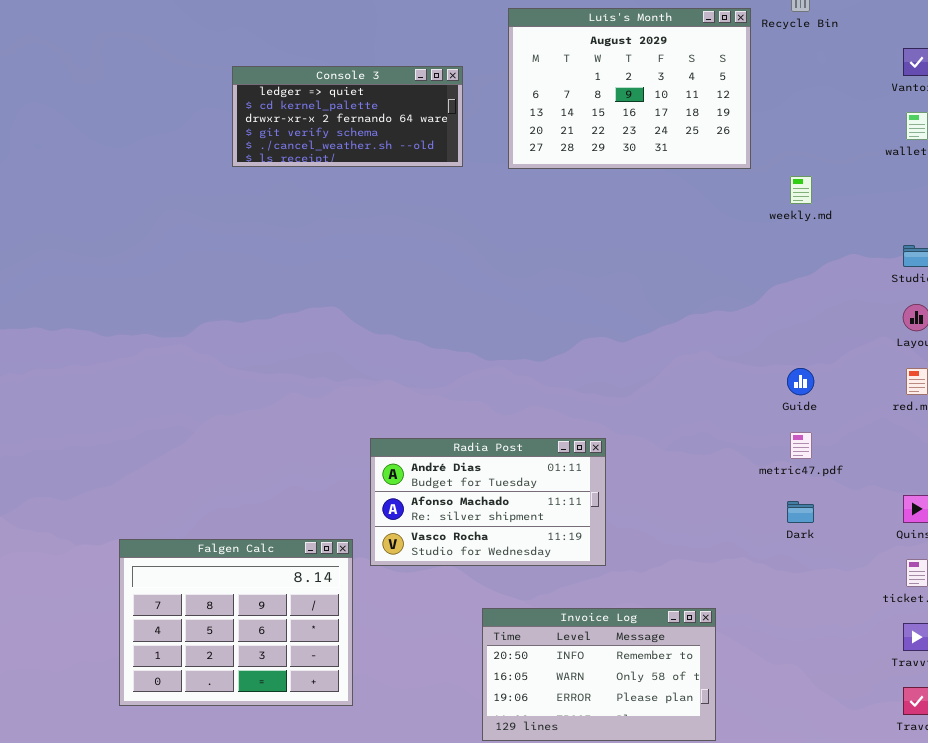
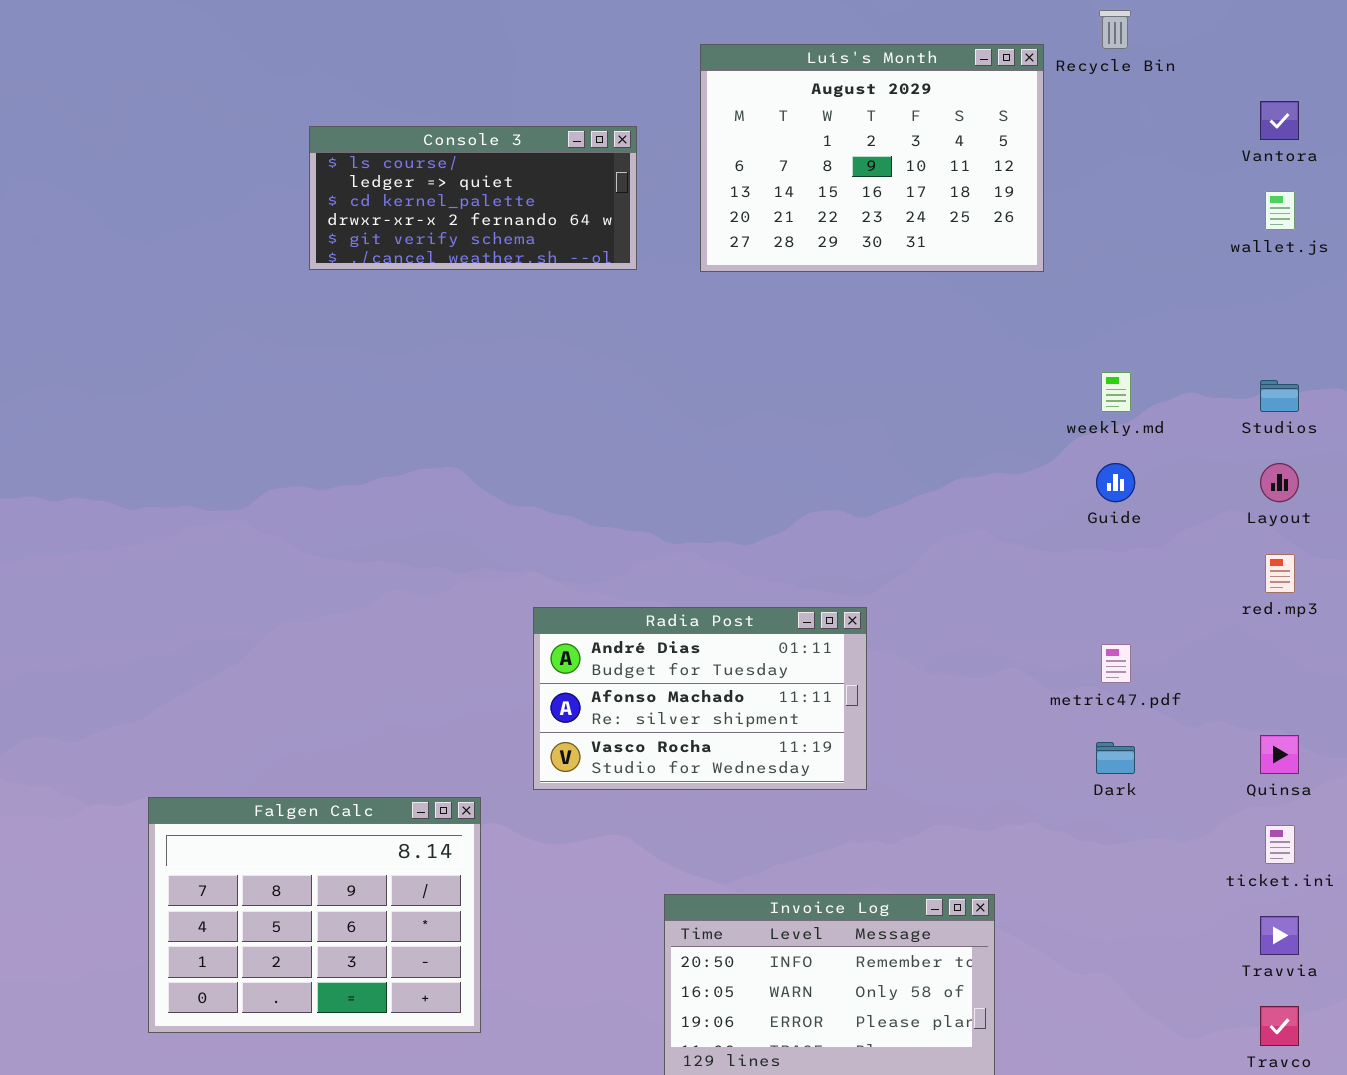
Console 3: [232,66,463,167] -> [309,126,637,270], scrolled up 1 row
weekly.md: [790,176,812,204] -> [1101,372,1131,412], moved
Guide: [787,368,814,395] -> [1096,463,1135,502], moved
Radia Post: [370,438,606,566] -> [533,607,867,790], moved

